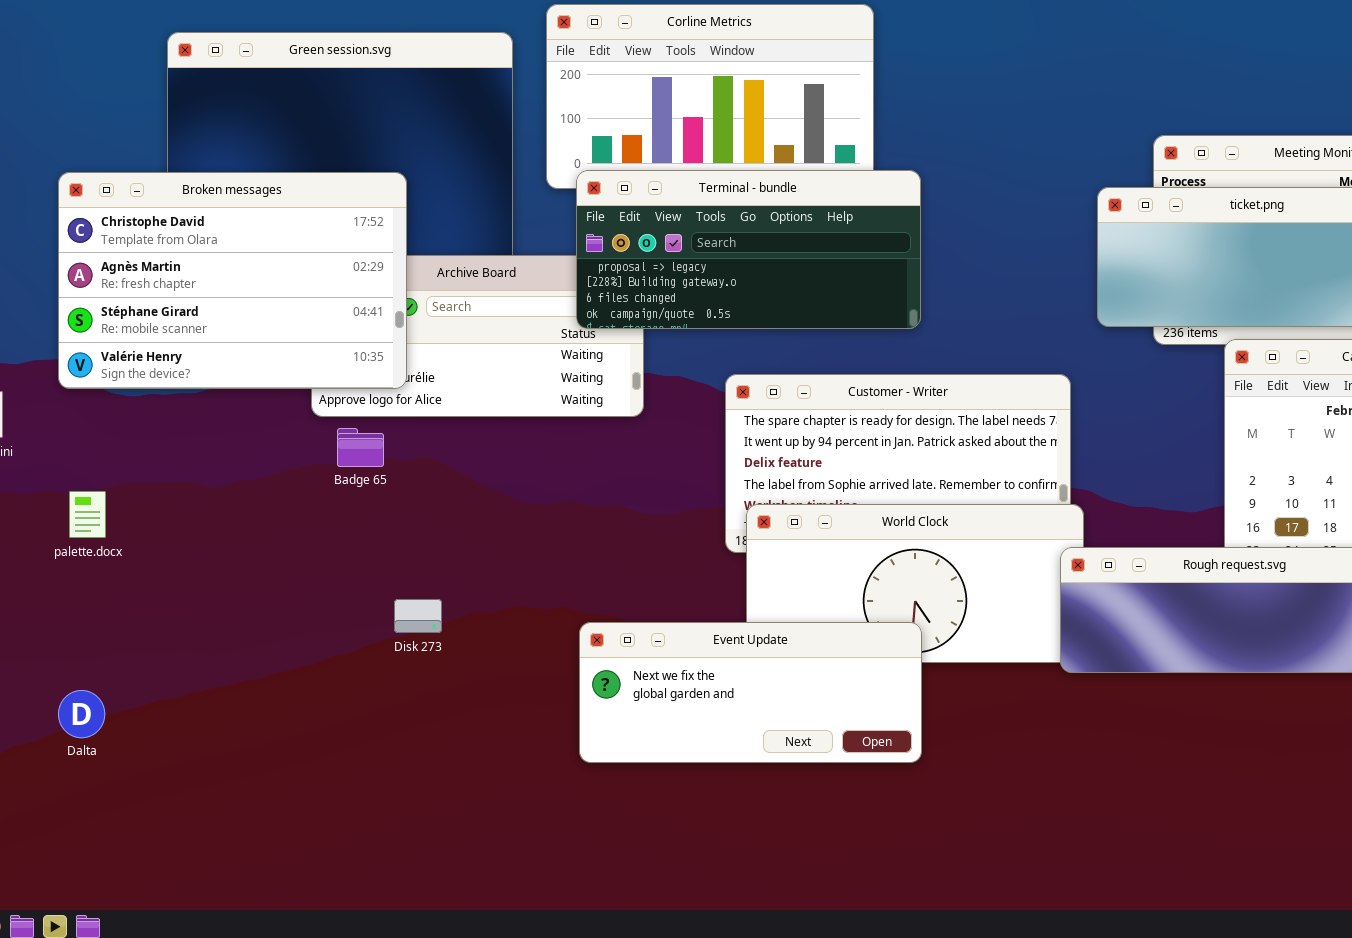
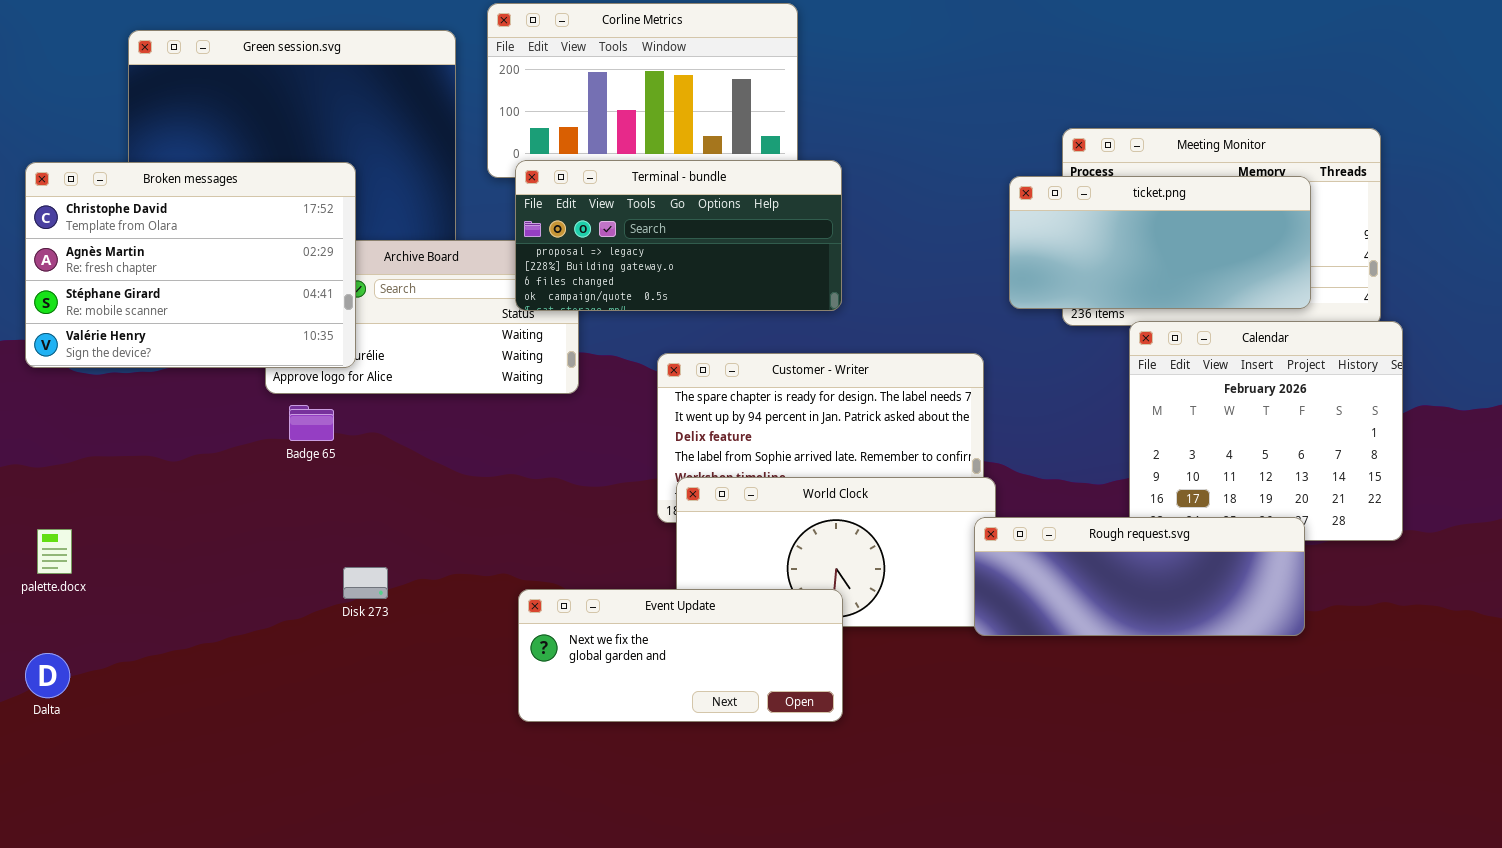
palette.docx: [69,491,106,538] -> [37,529,72,574], moved

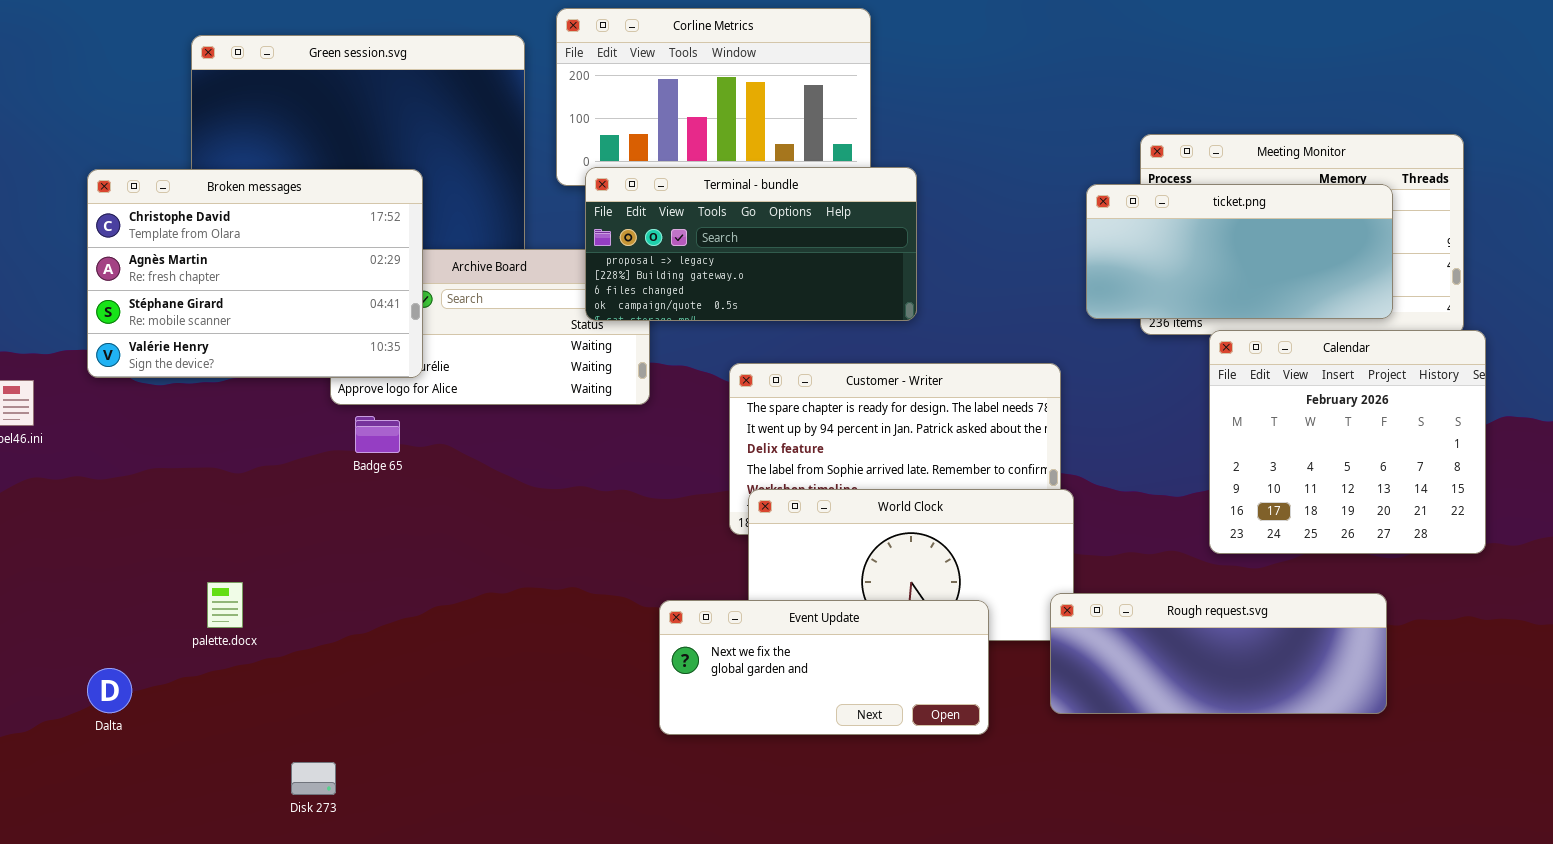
Rough request.svg: [974,517,1305,636] -> [1050,593,1387,714], moved
palette.docx: [37,529,72,574] -> [207,582,243,628], moved
Disk 273: [343,567,388,599] -> [291,762,336,795], moved
Event Update: [518,589,843,722] -> [659,600,989,735], moved

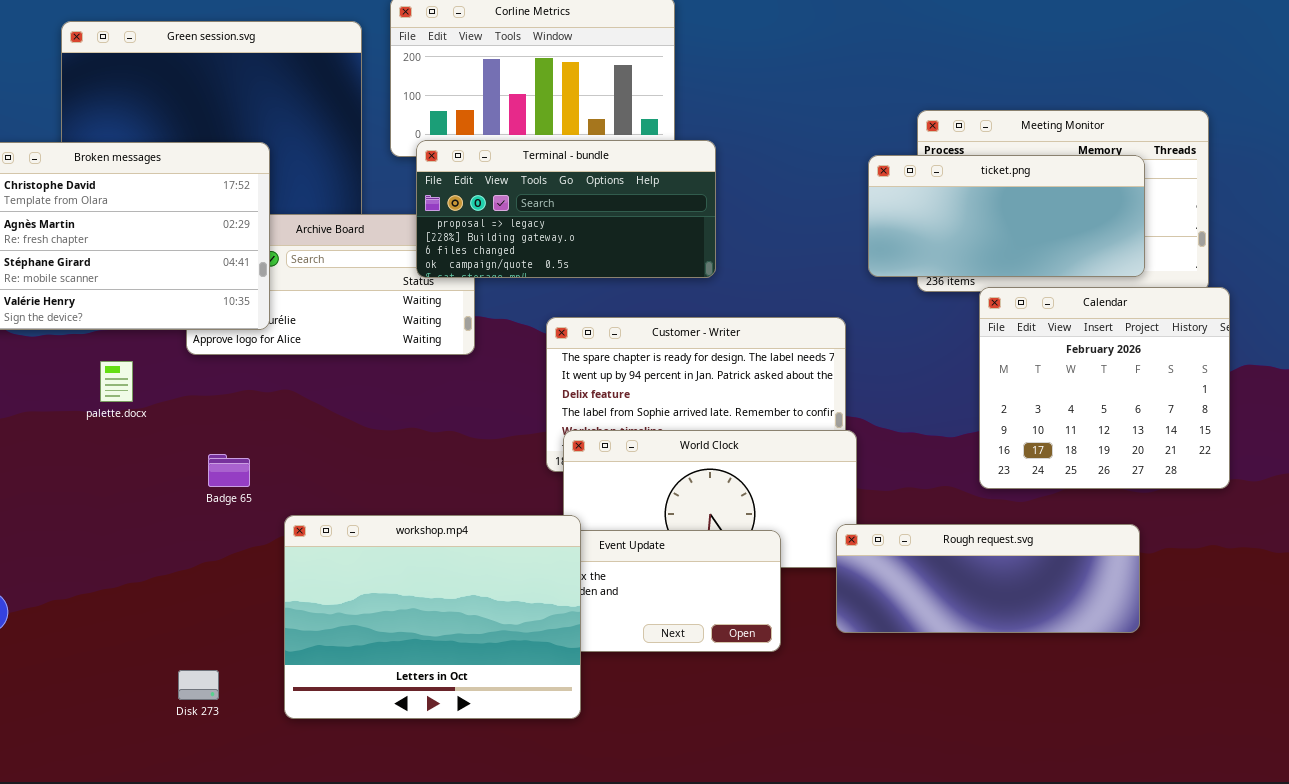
Badge 65: [355,416,400,453] -> [208,454,250,487], moved
palette.docx: [207,582,243,628] -> [100,361,133,402], moved
workshop.mp4: none -> [284,515,581,719], opened
Disk 273: [291,762,336,795] -> [178,670,219,700], moved

